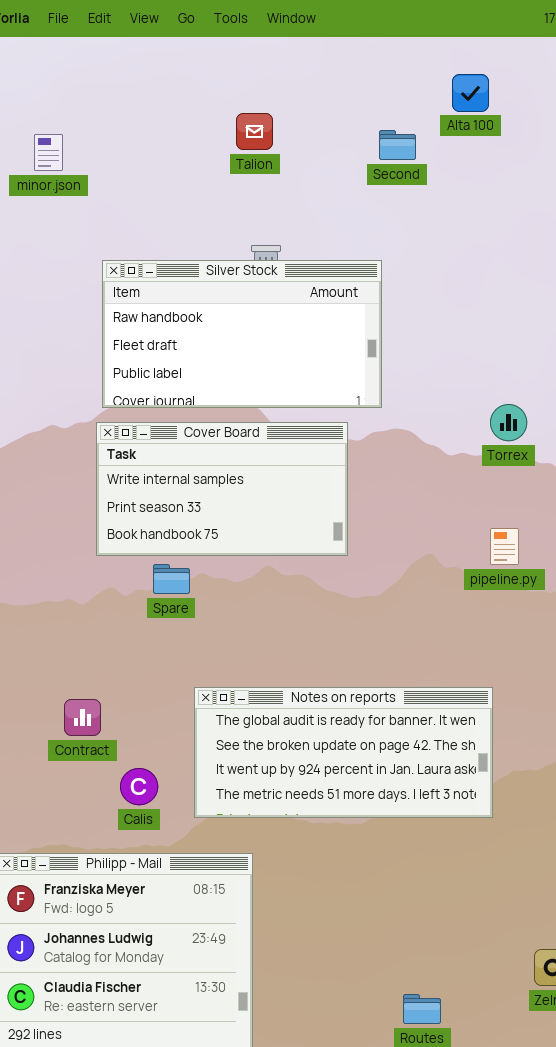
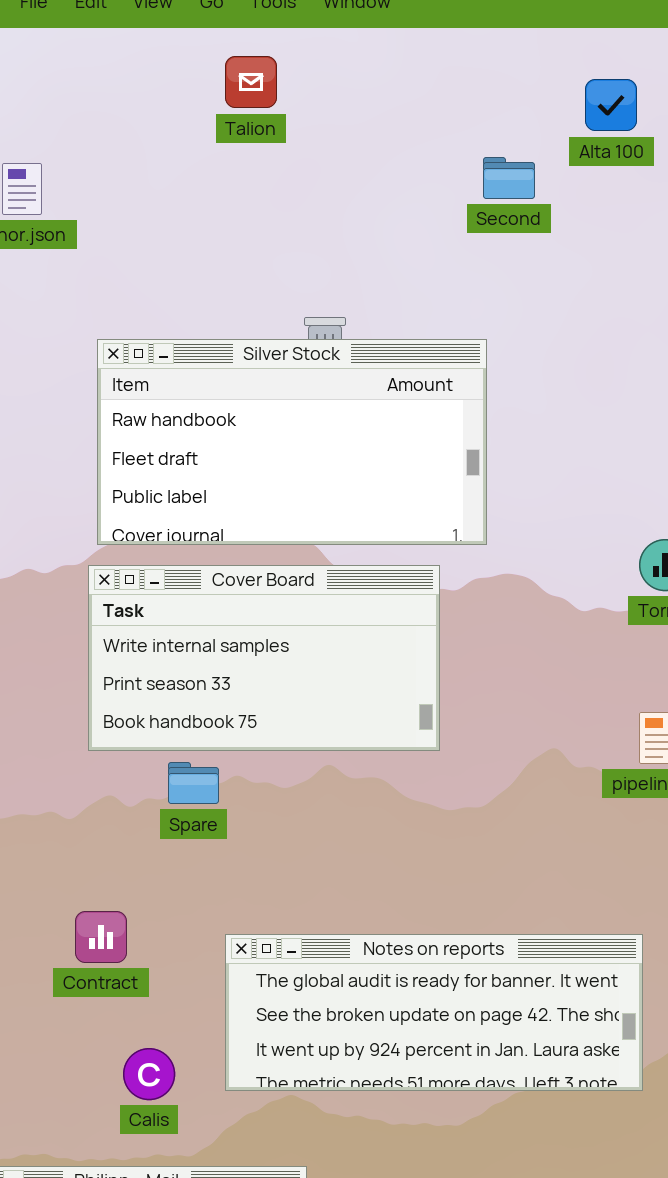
Talion: [236,113,273,150] -> [225,56,277,108], moved
Notes on reports: [194,687,493,818] -> [225,934,643,1091], resized
Contract: [64,699,101,736] -> [75,911,127,963], moved

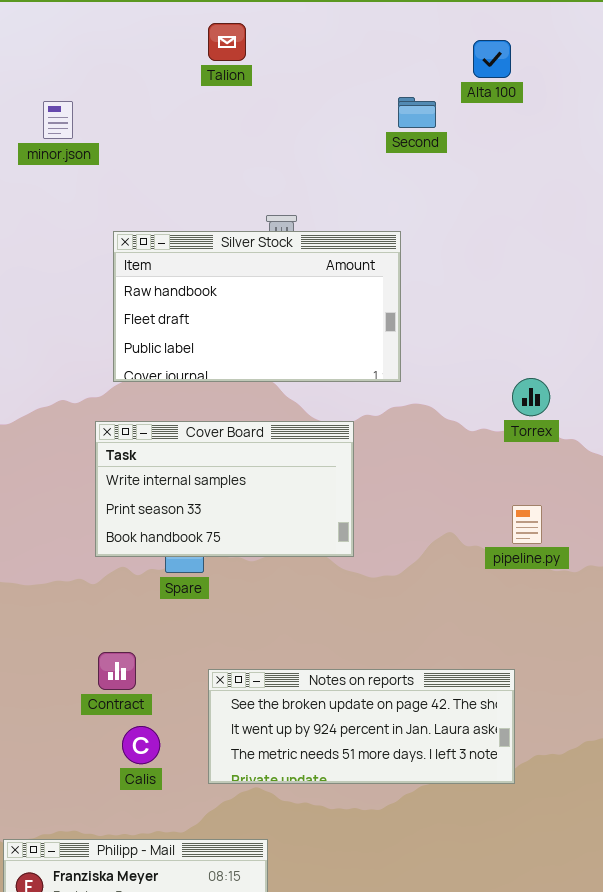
Cover Board: [88,565,440,751] -> [95,421,354,557], moved
Notes on reports: [225,934,643,1091] -> [208,669,515,784], scrolled down 1 row
Calis: [123,1048,175,1100] -> [122,726,160,764], moved

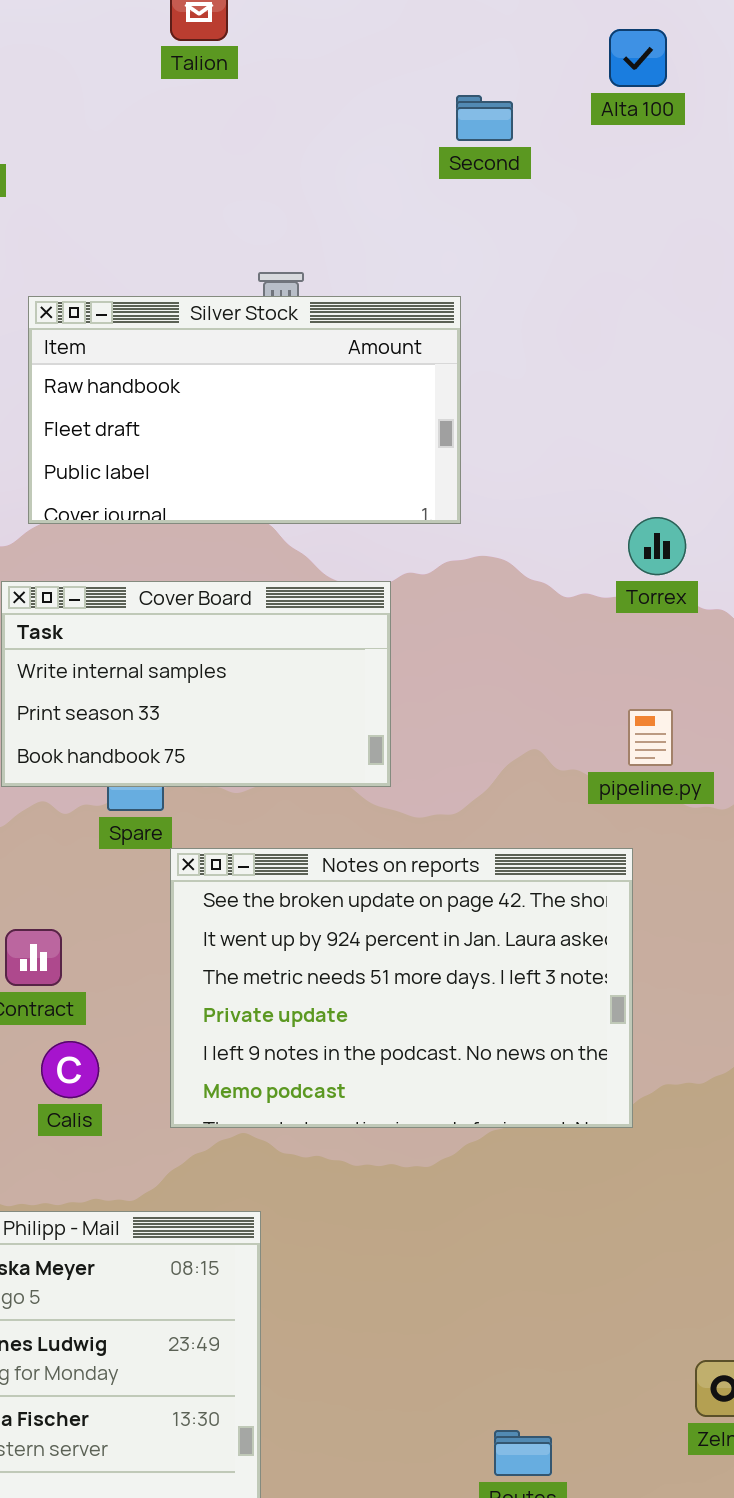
Alta 100: [473,40,511,78] -> [609,29,667,87], moved
Notes on reports: [208,669,515,784] -> [170,848,633,1128], resized

